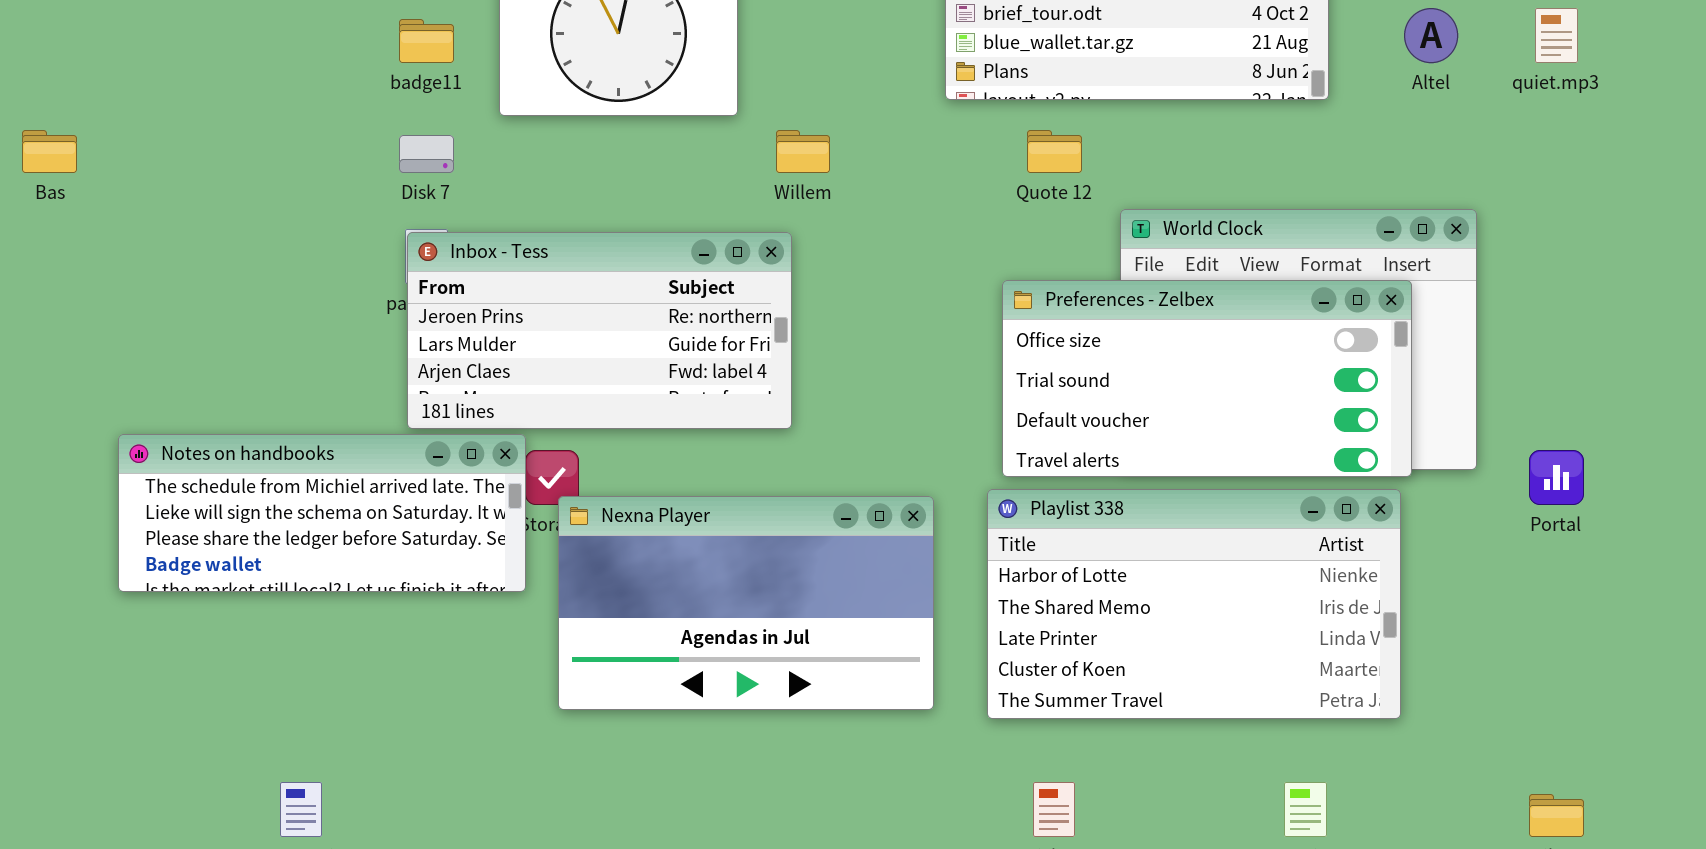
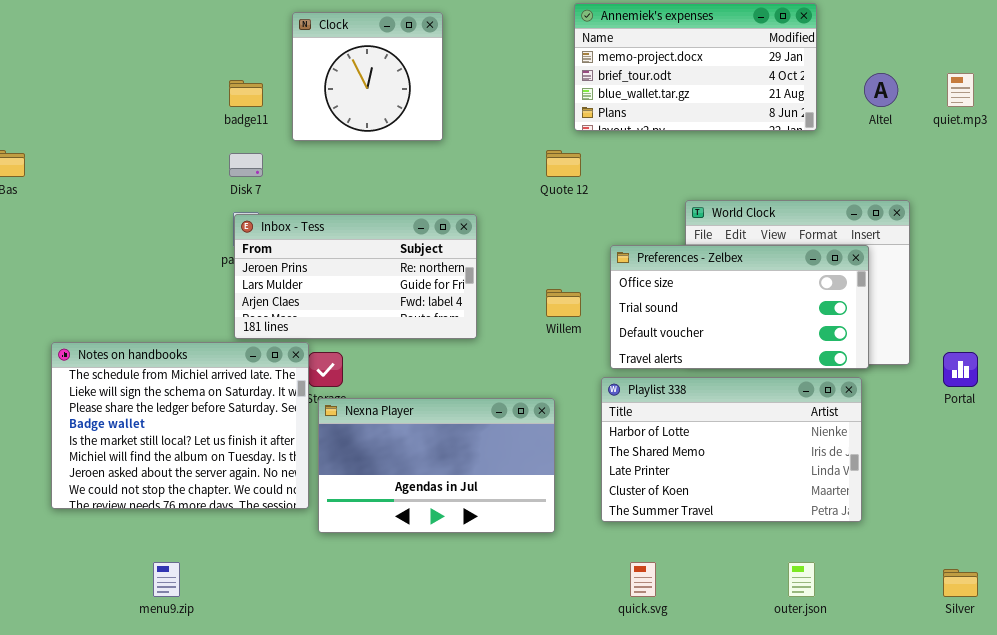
Willem: [776,130,830,173] -> [546,289,581,317], moved
Quote 12: [1027,130,1082,173] -> [546,150,581,177], moved
Notes on handbooks: [118,434,526,592] -> [51,342,309,509], resized
Nexna Player: [558,496,934,710] -> [318,398,555,533], moved

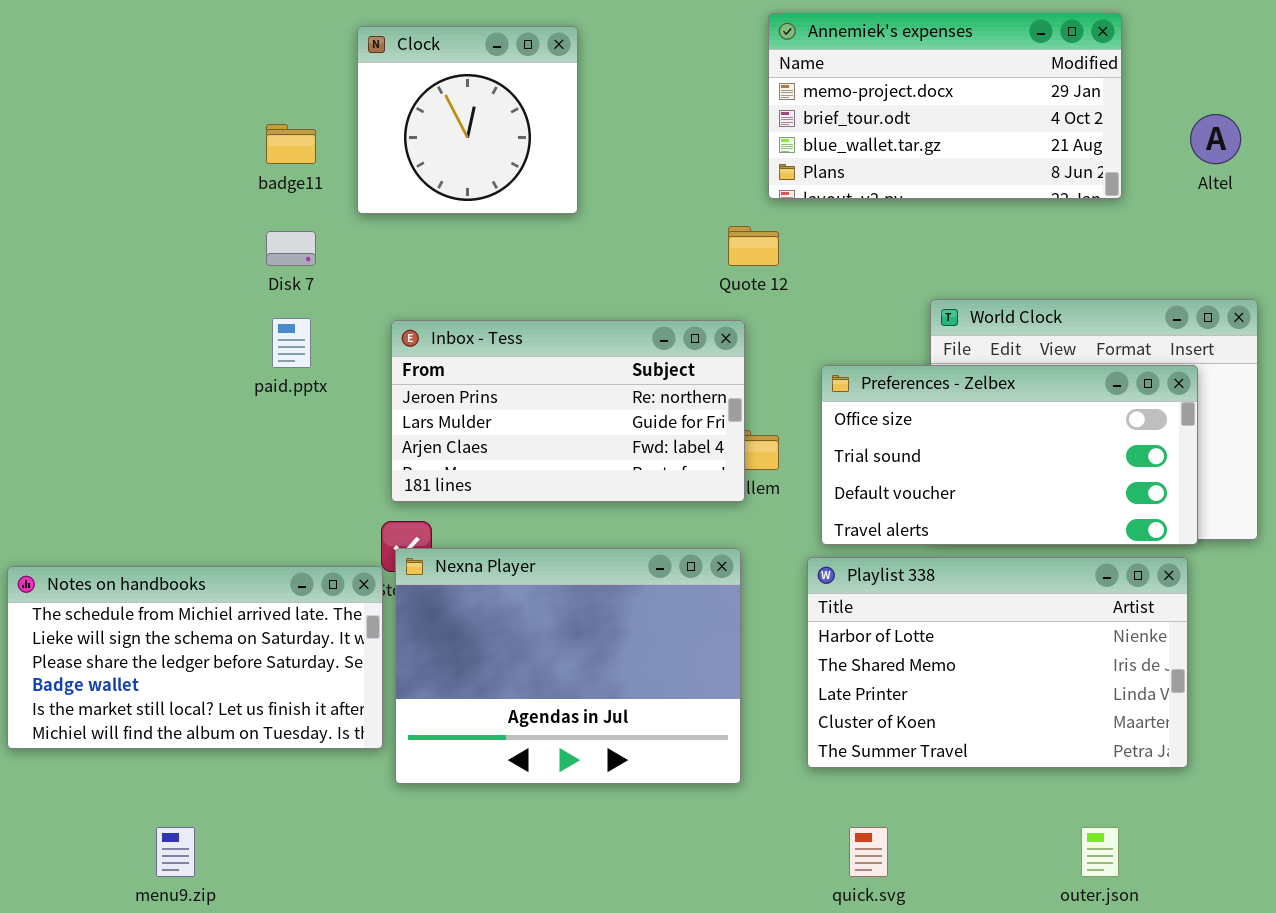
Inbox - Tess: [234,214,477,339] -> [391,320,745,502], moved
Notes on handbooks: [51,342,309,509] -> [7,566,383,749], resized
Nexna Player: [318,398,555,533] -> [395,548,741,784], resized

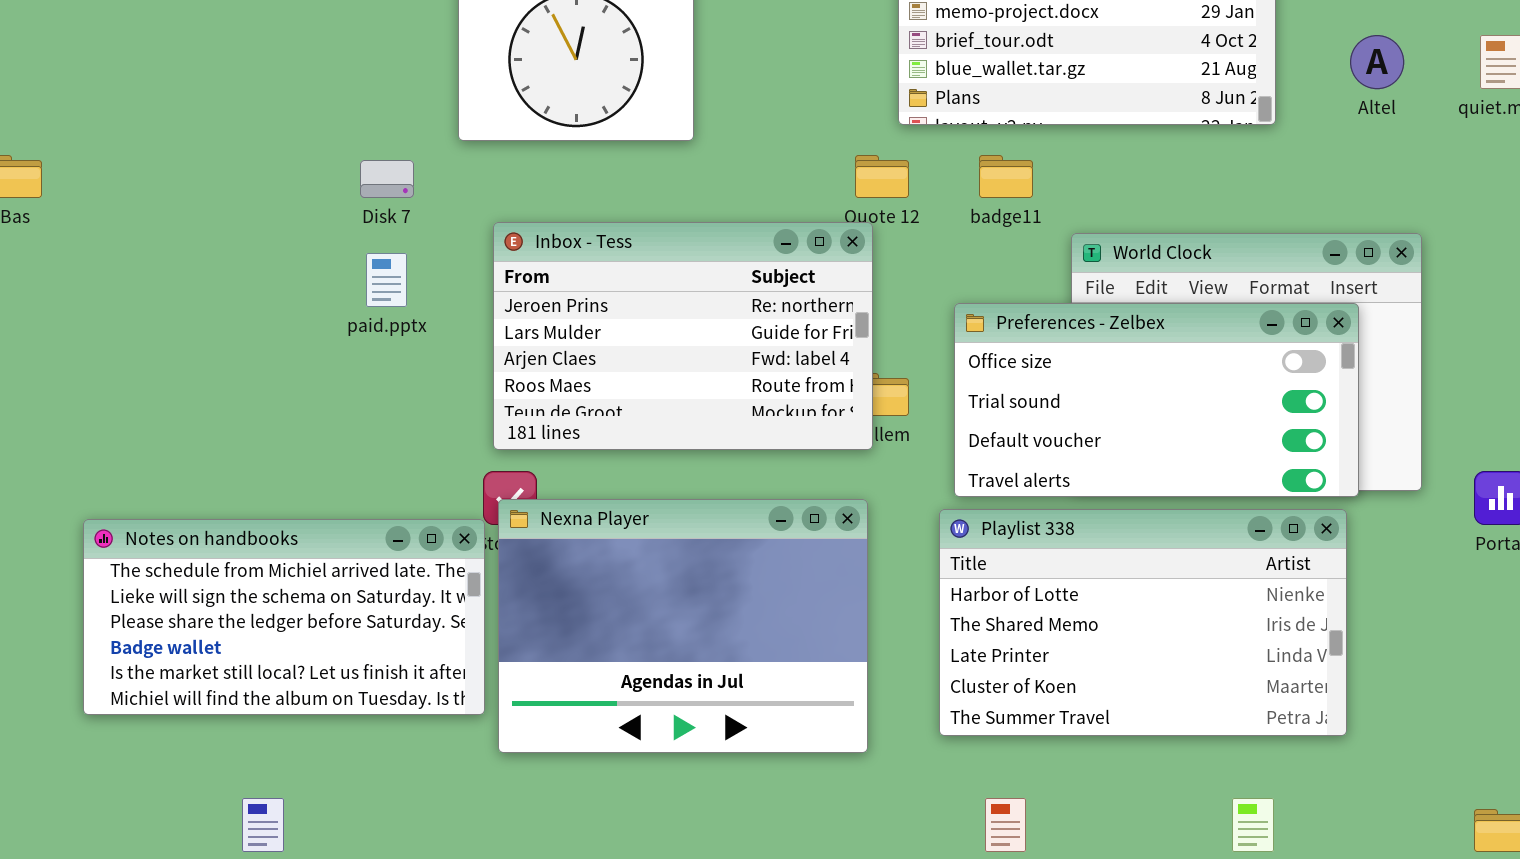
badge11: [266,124,316,164] -> [979,155,1033,198], moved
Inbox - Tess: [391,320,745,502] -> [493,222,873,450], resized

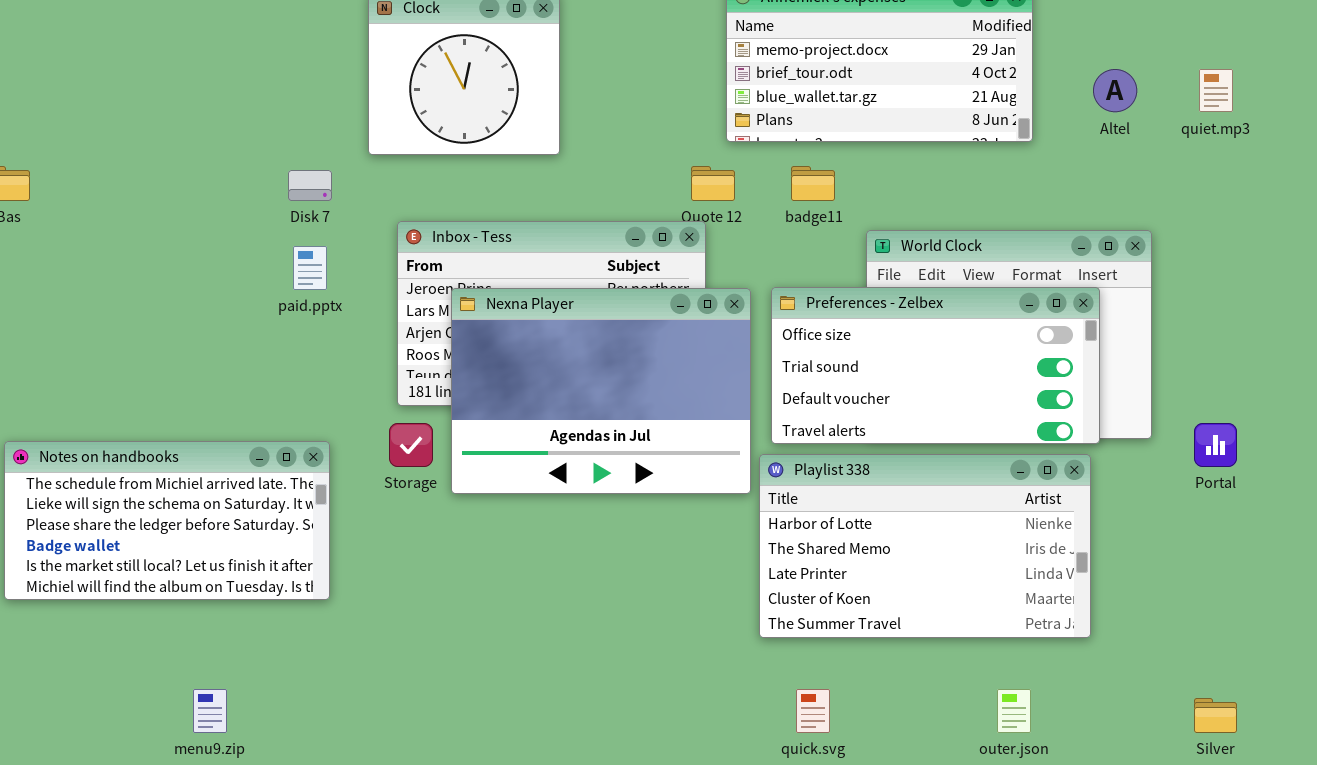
Nexna Player: [498,499,868,753] -> [451,288,751,494], moved
Notes on handbooks: [83,519,485,715] -> [4,441,330,600], moved

